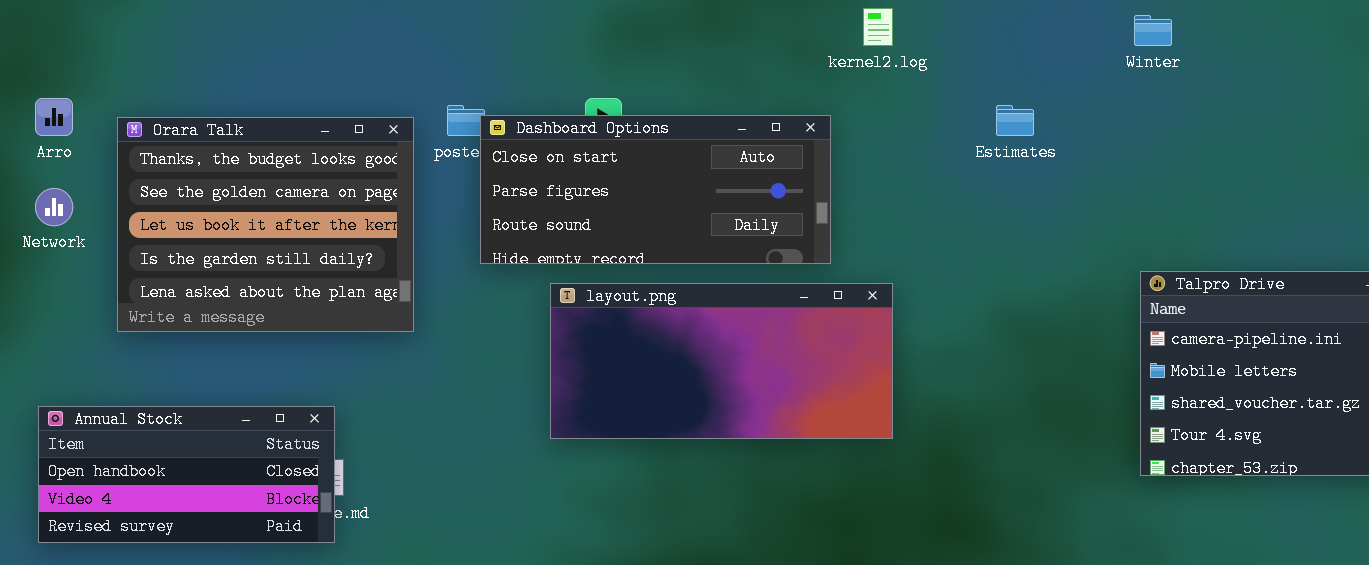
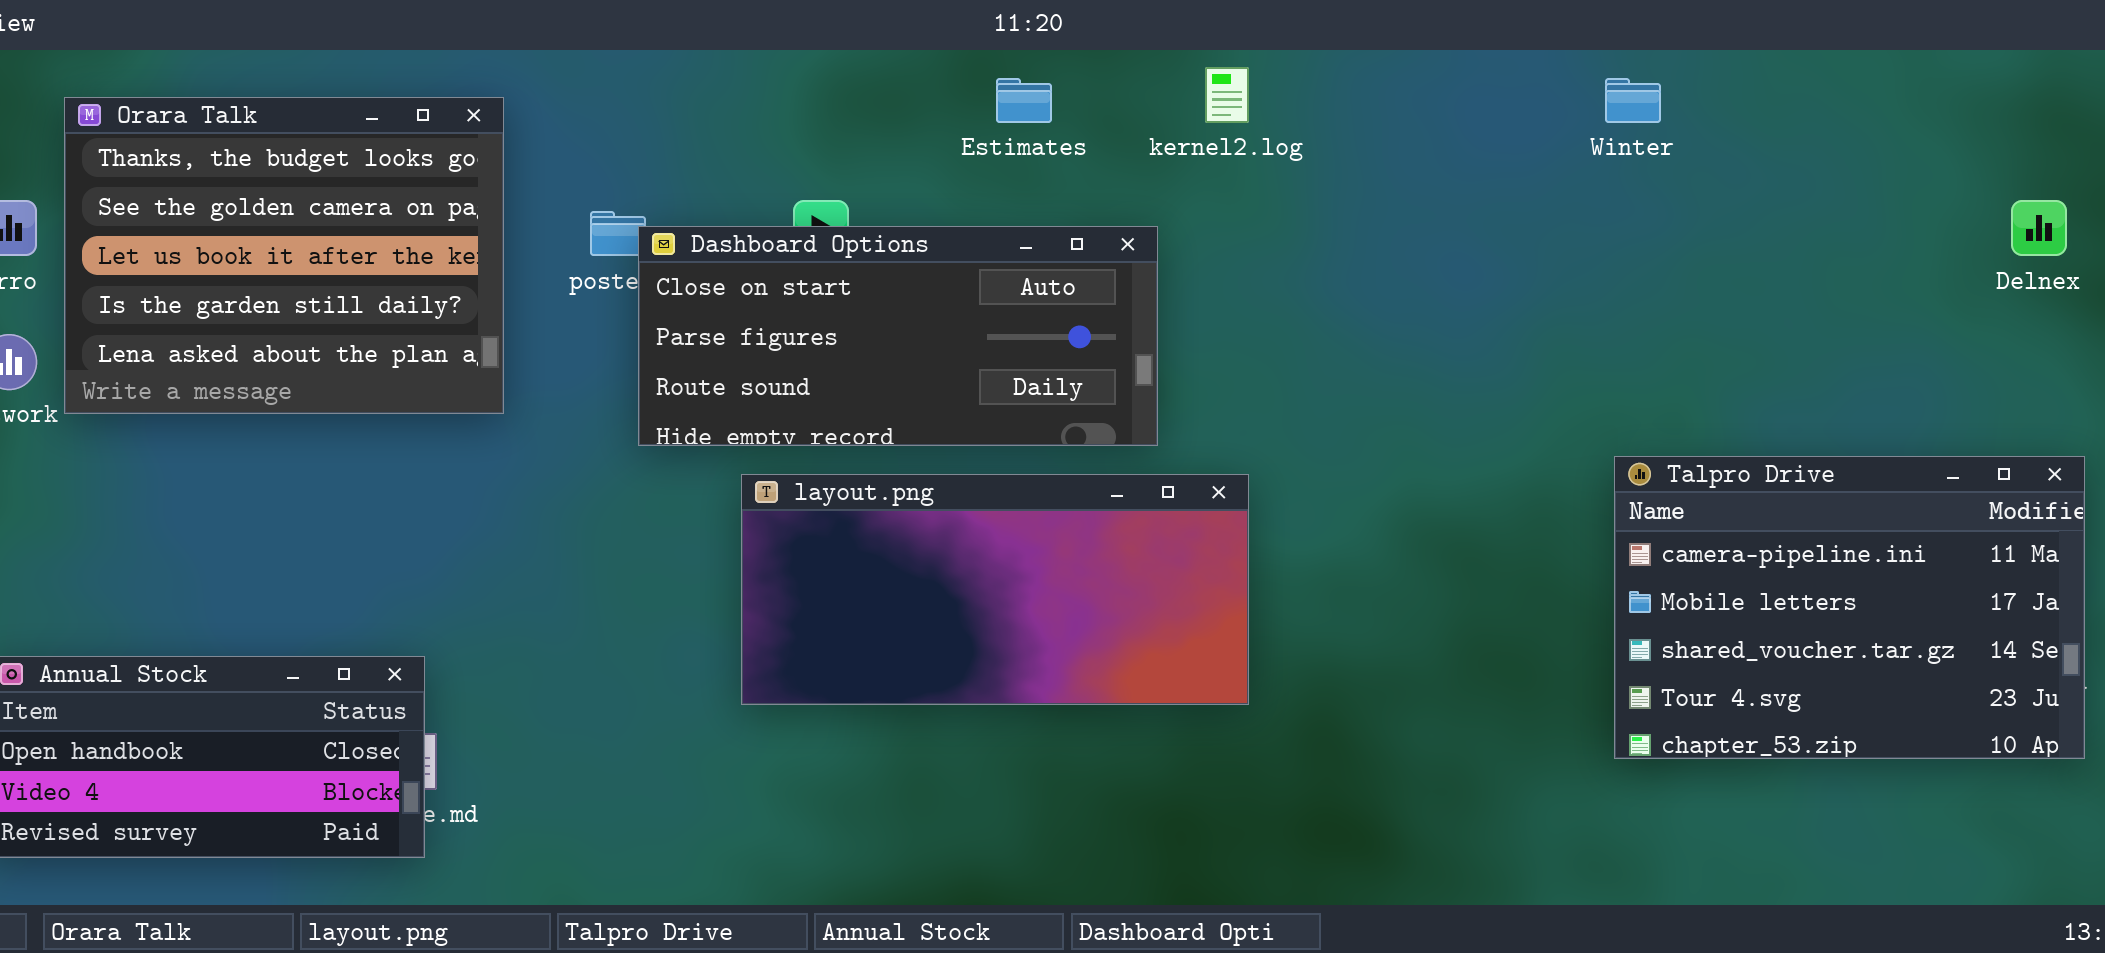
Estimates: [996,105,1034,136] -> [996,78,1052,123], moved
Orara Talk: [117,117,414,332] -> [64,97,504,414], moved

